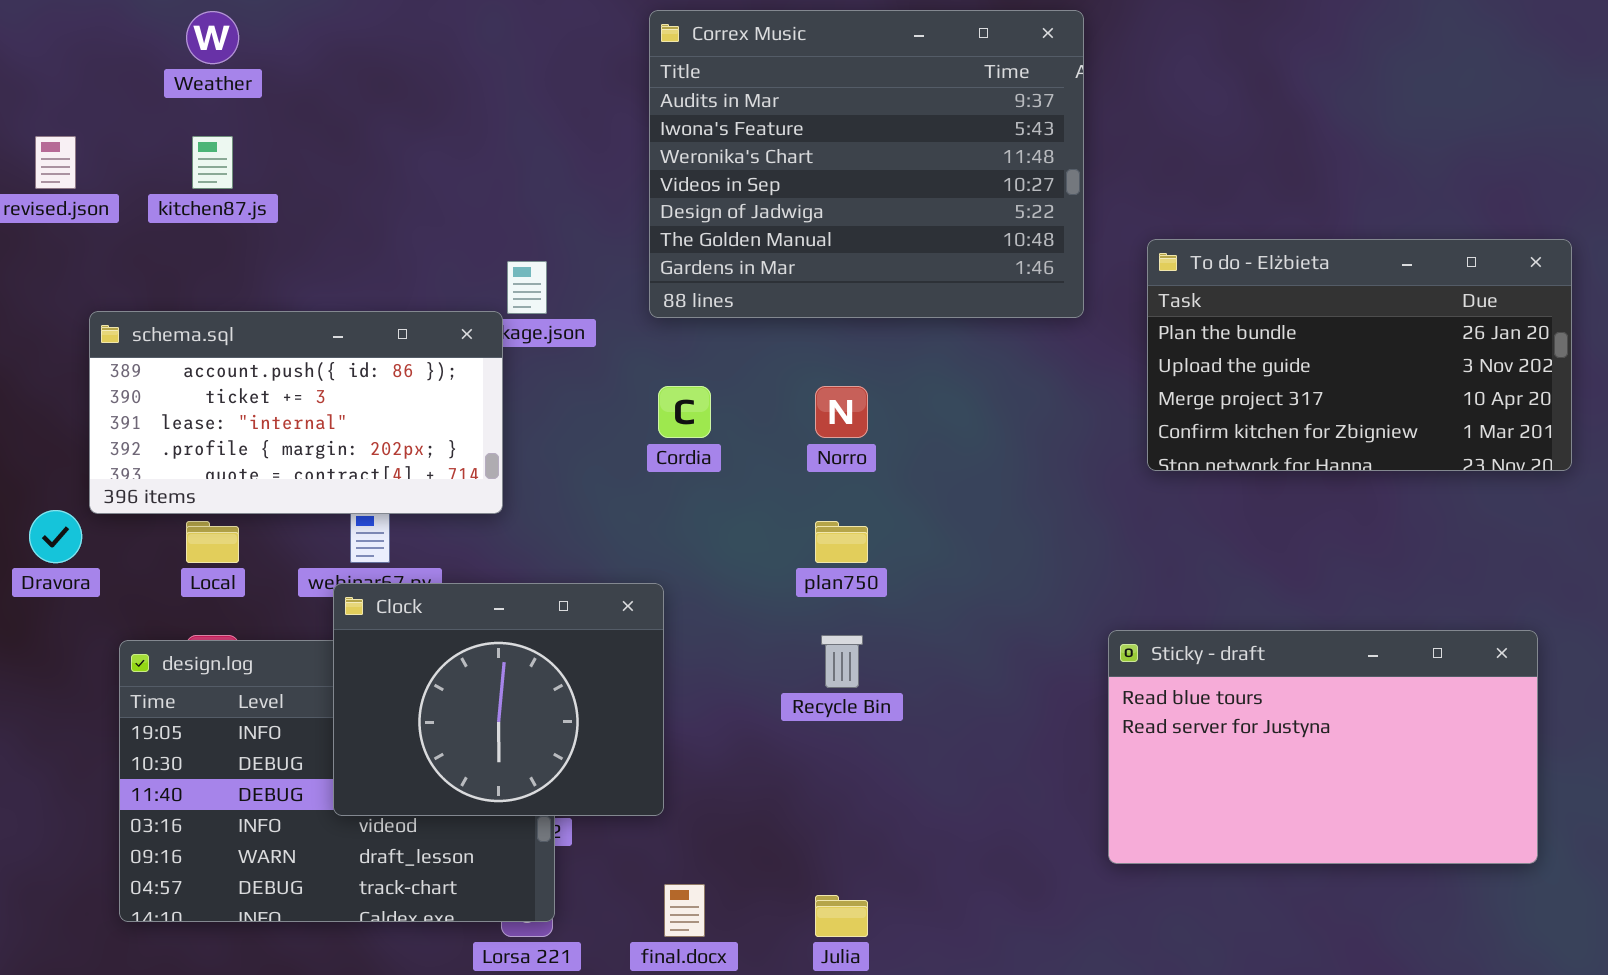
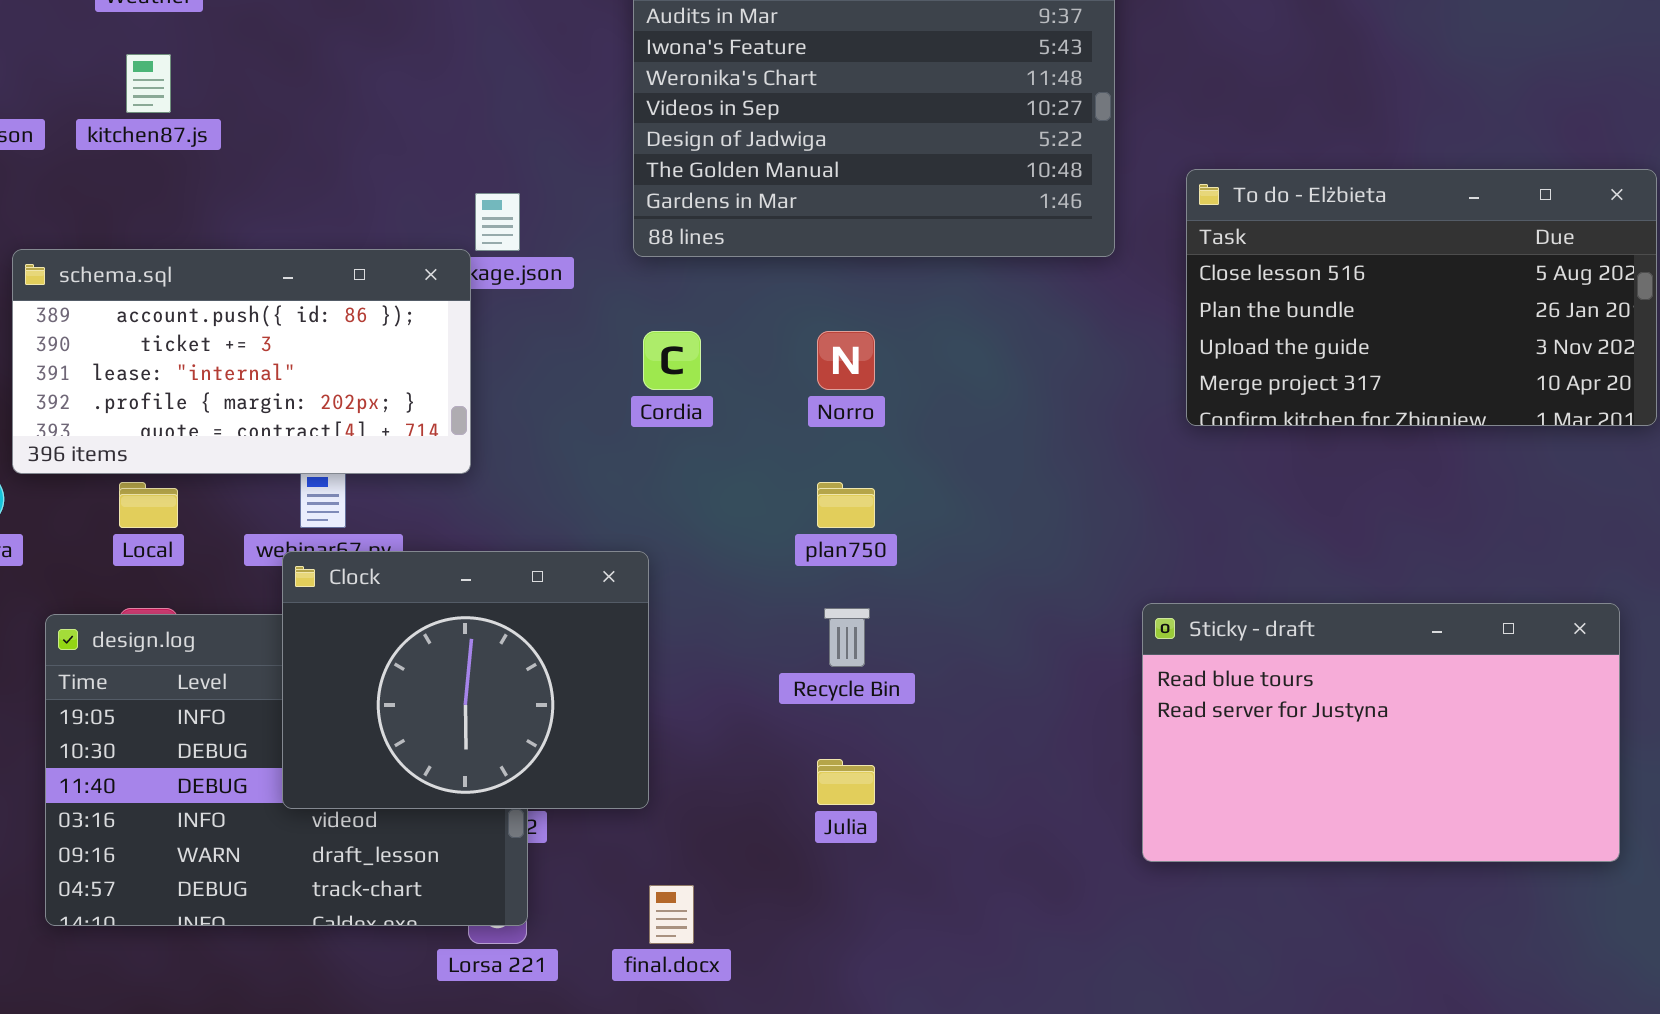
To do - Elżbieta: [1147,239,1572,471] -> [1186,169,1657,426], scrolled up 1 row
Julia: [815,895,868,937] -> [817,759,875,805], moved

